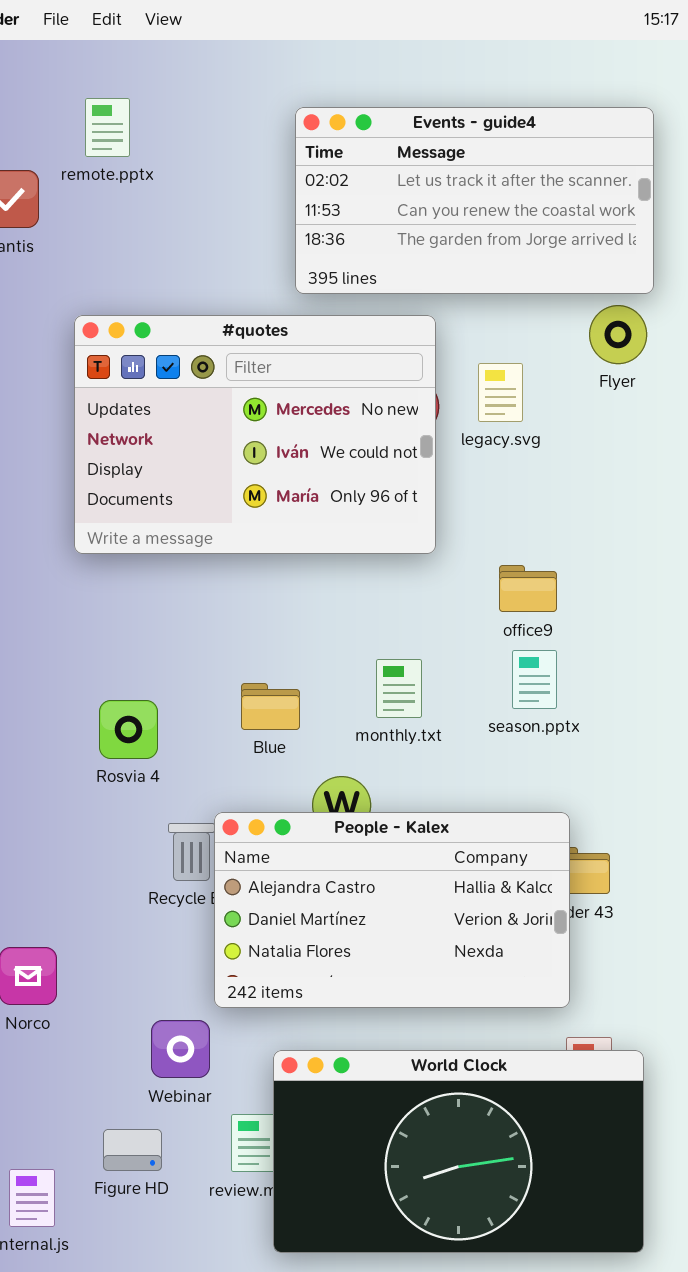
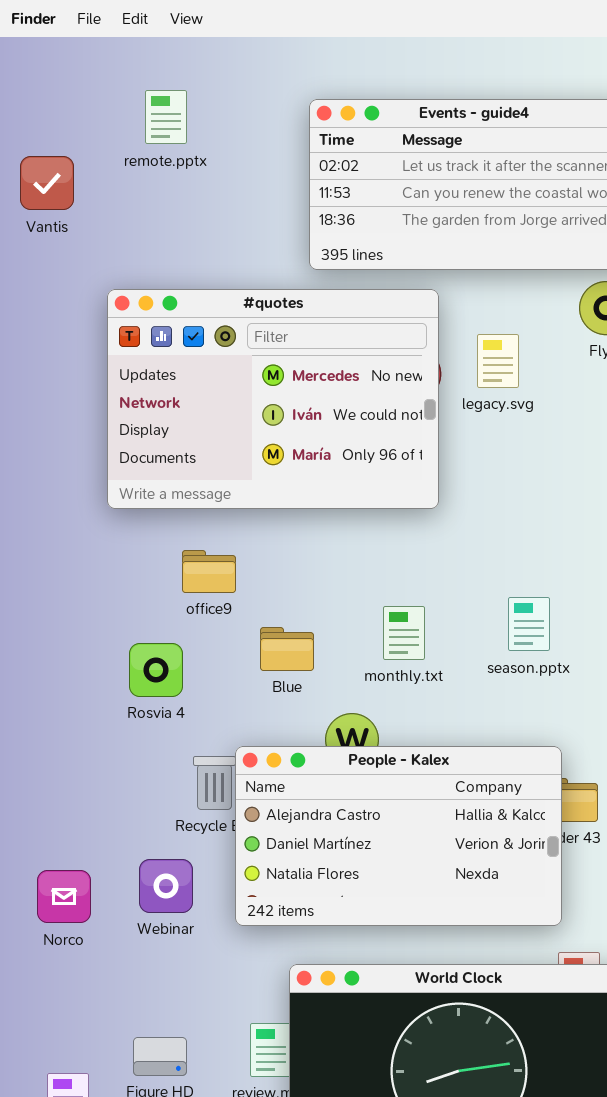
remote.pptx: [85,98,130,157] -> [145,90,187,144], moved
office9: [499,565,557,612] -> [182,550,236,593], moved
Webinar: [151,1020,210,1078] -> [139,859,193,913], moved

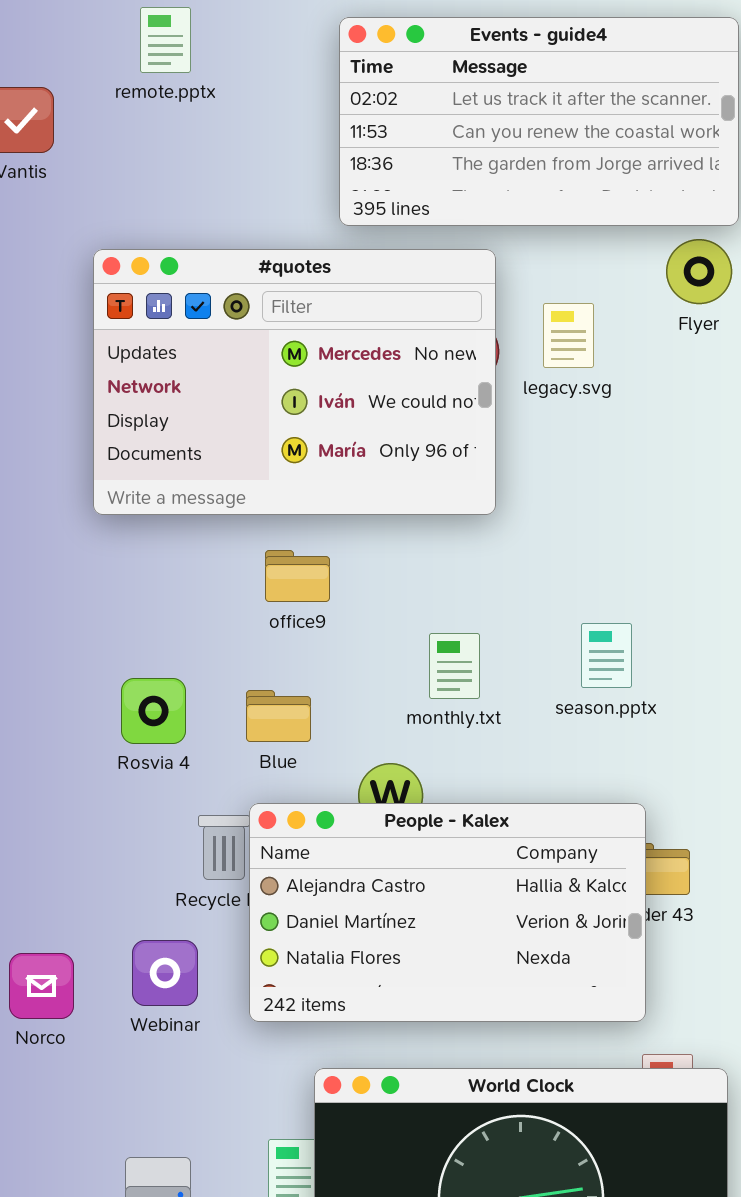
office9: [182,550,236,593] -> [265,550,330,602], moved
Blue: [260,627,314,671] -> [246,690,311,742], moved

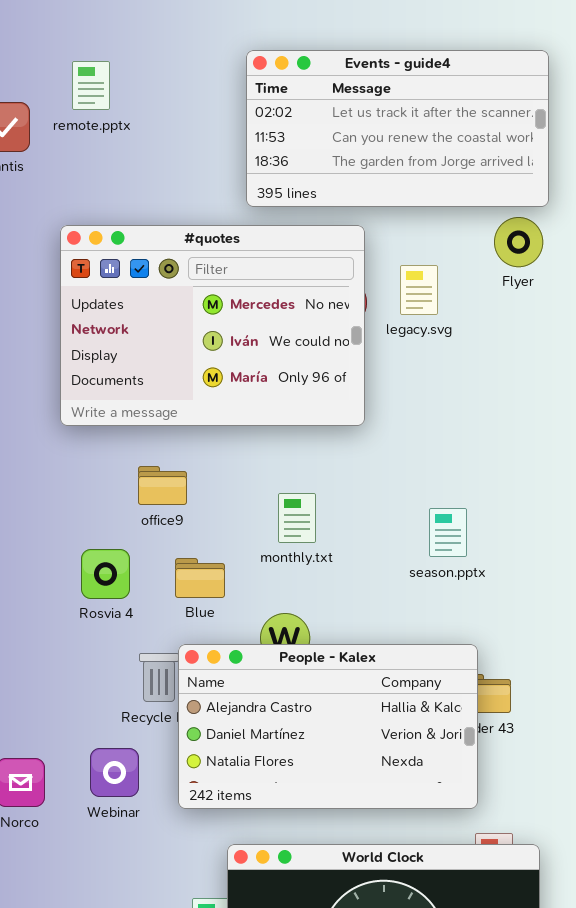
remote.pptx: [140,7,191,73] -> [72,61,110,110], moved
office9: [265,550,330,602] -> [138,466,187,505], moved
monthly.txt: [429,633,480,699] -> [278,493,316,543], moved

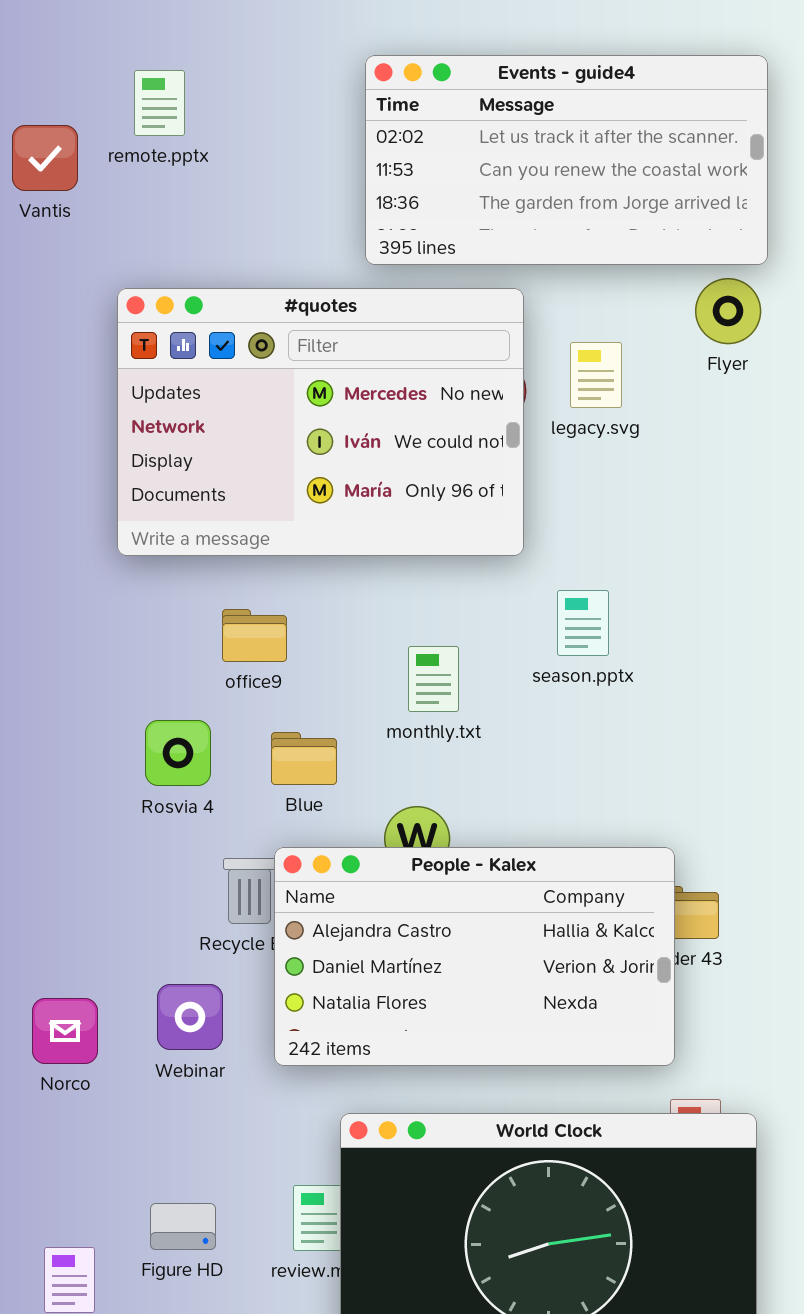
season.pptx: [429,508,467,557] -> [557,590,609,656], moved

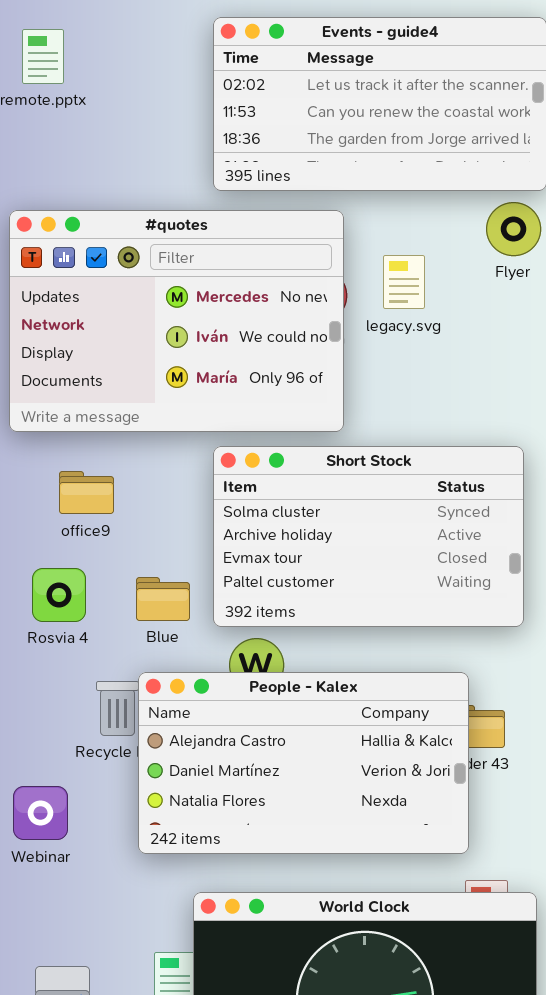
Short Stock: none -> [213,446,524,627], opened
office9: [222,609,287,662] -> [59,471,114,514], moved
Webinar: [157,984,223,1050] -> [13,786,68,840], moved

